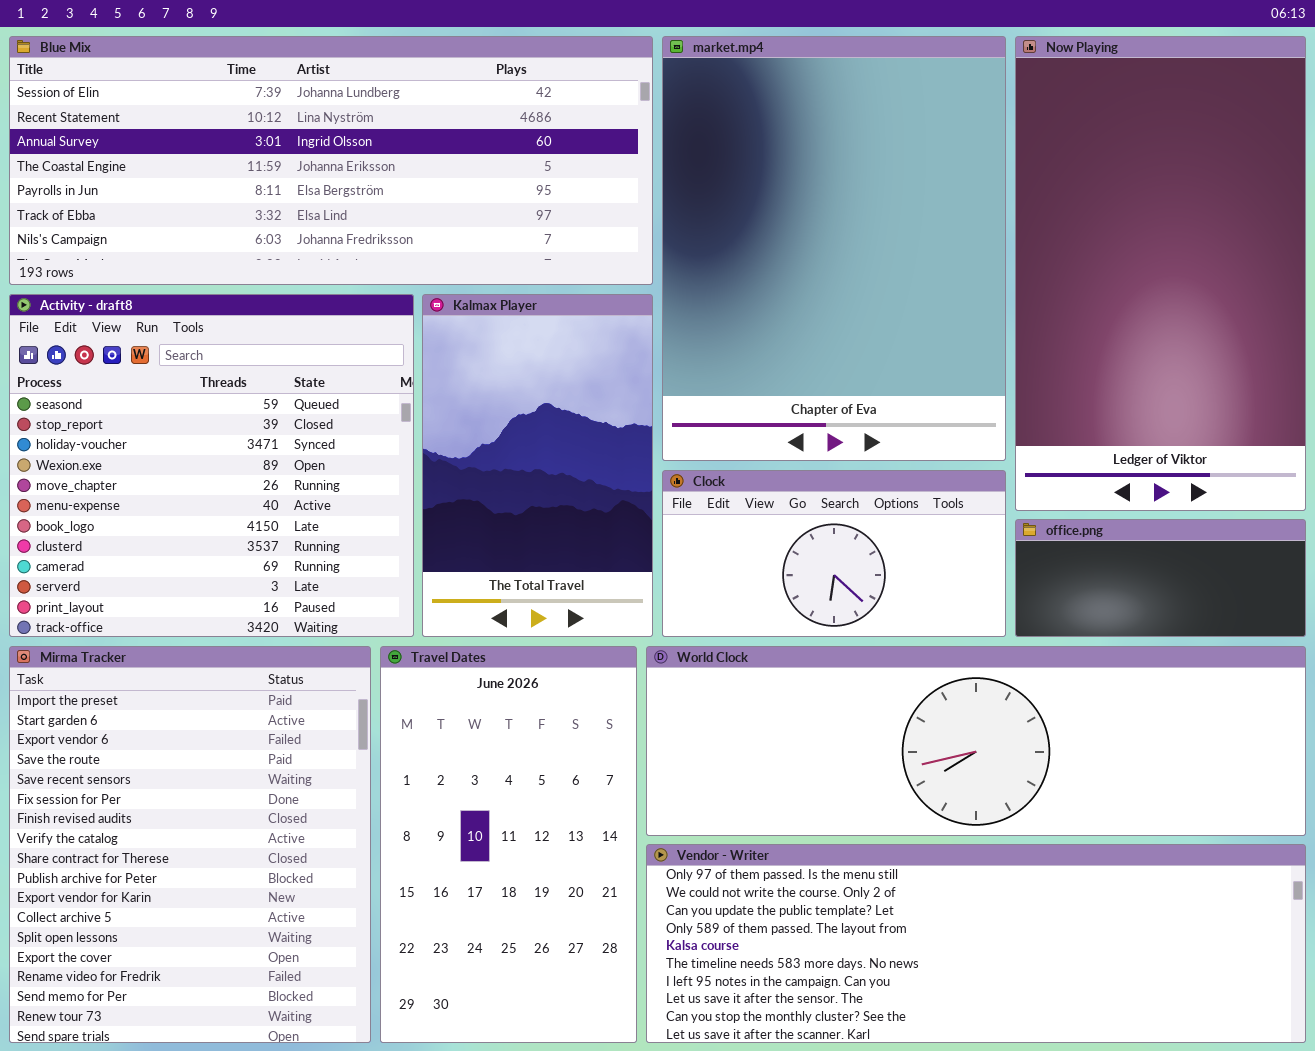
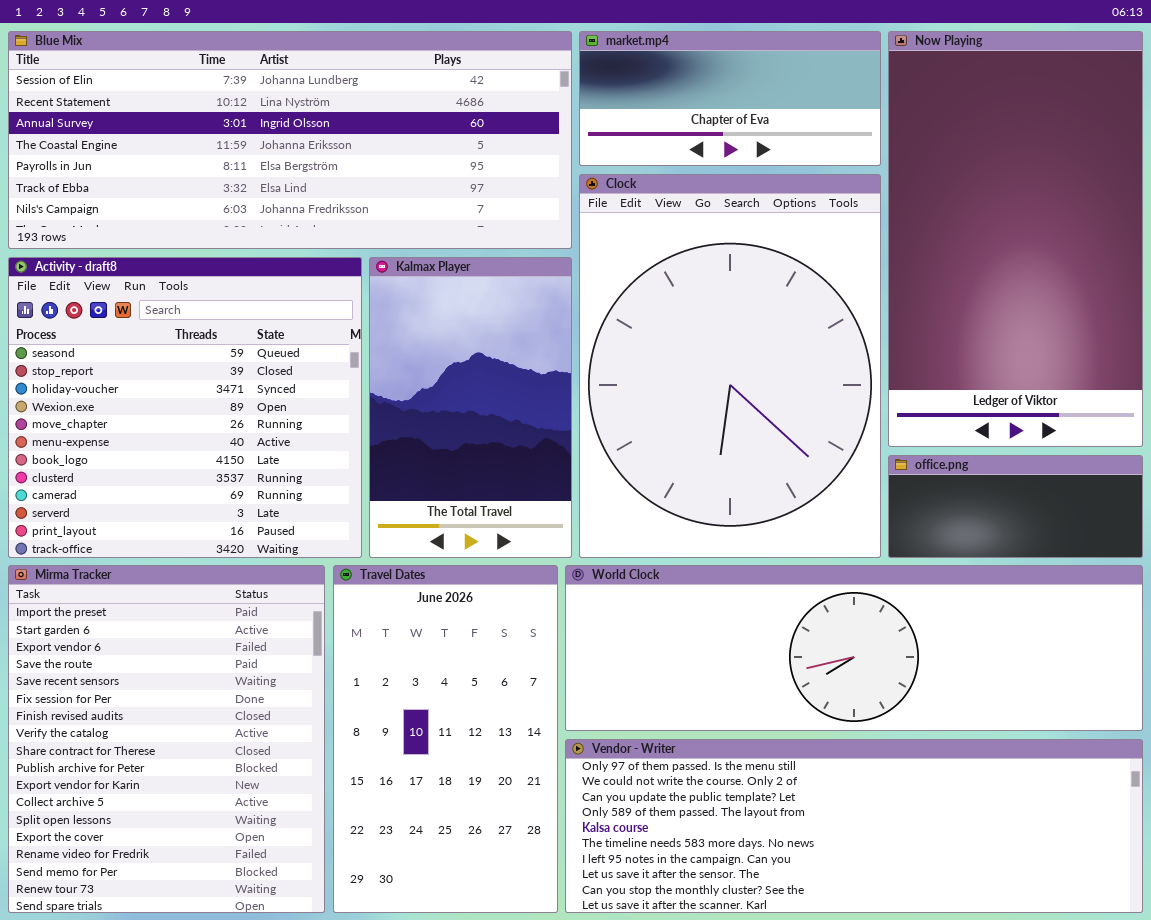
market.mp4: [662,36,1006,461] -> [579,31,881,166], resized
Clock: [662,470,1006,637] -> [579,174,881,558], resized

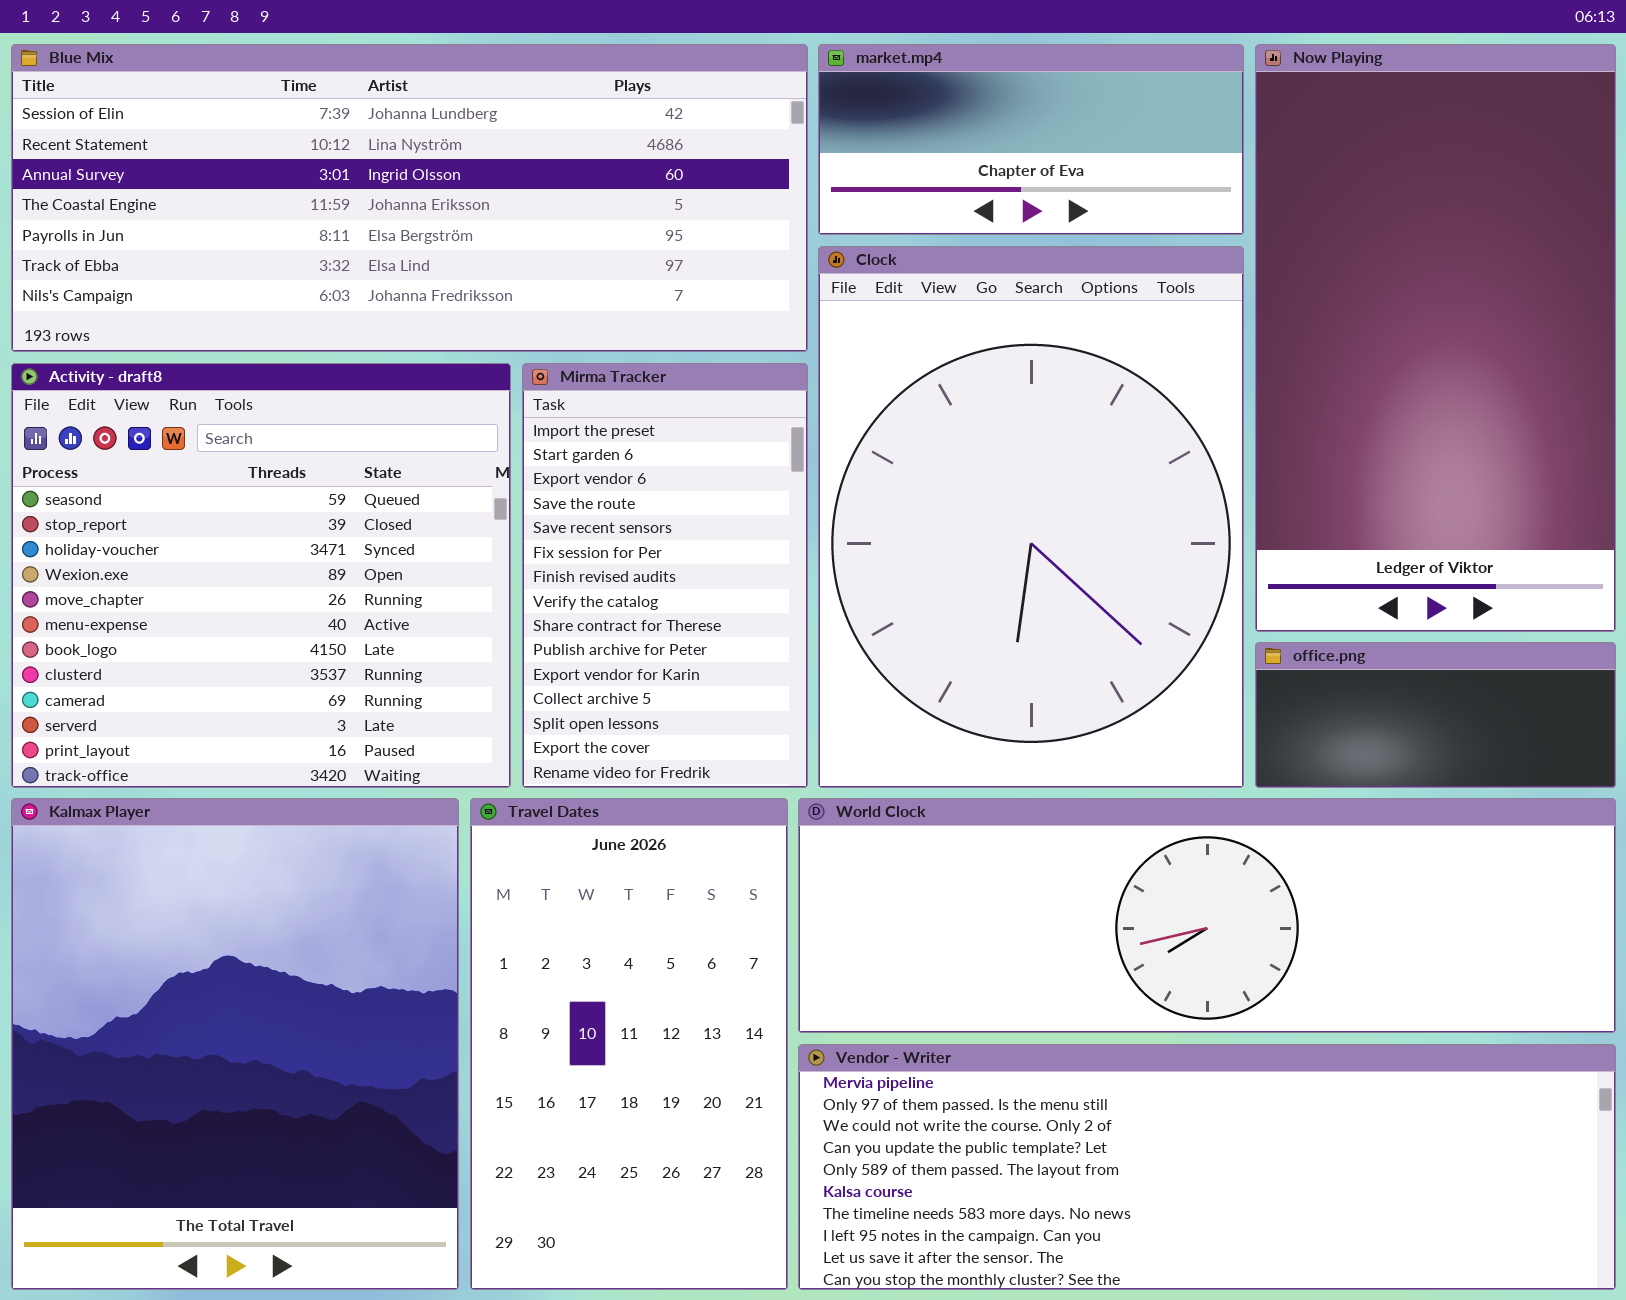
Kalmax Player: [369,257,572,558] -> [11,798,459,1290], moved, resized
Mirma Tracker: [8,565,325,913] -> [522,363,808,788], moved, resized
Vendor - Writer: [565,739,1143,913] -> [798,1044,1616,1290], scrolled up 1 row

